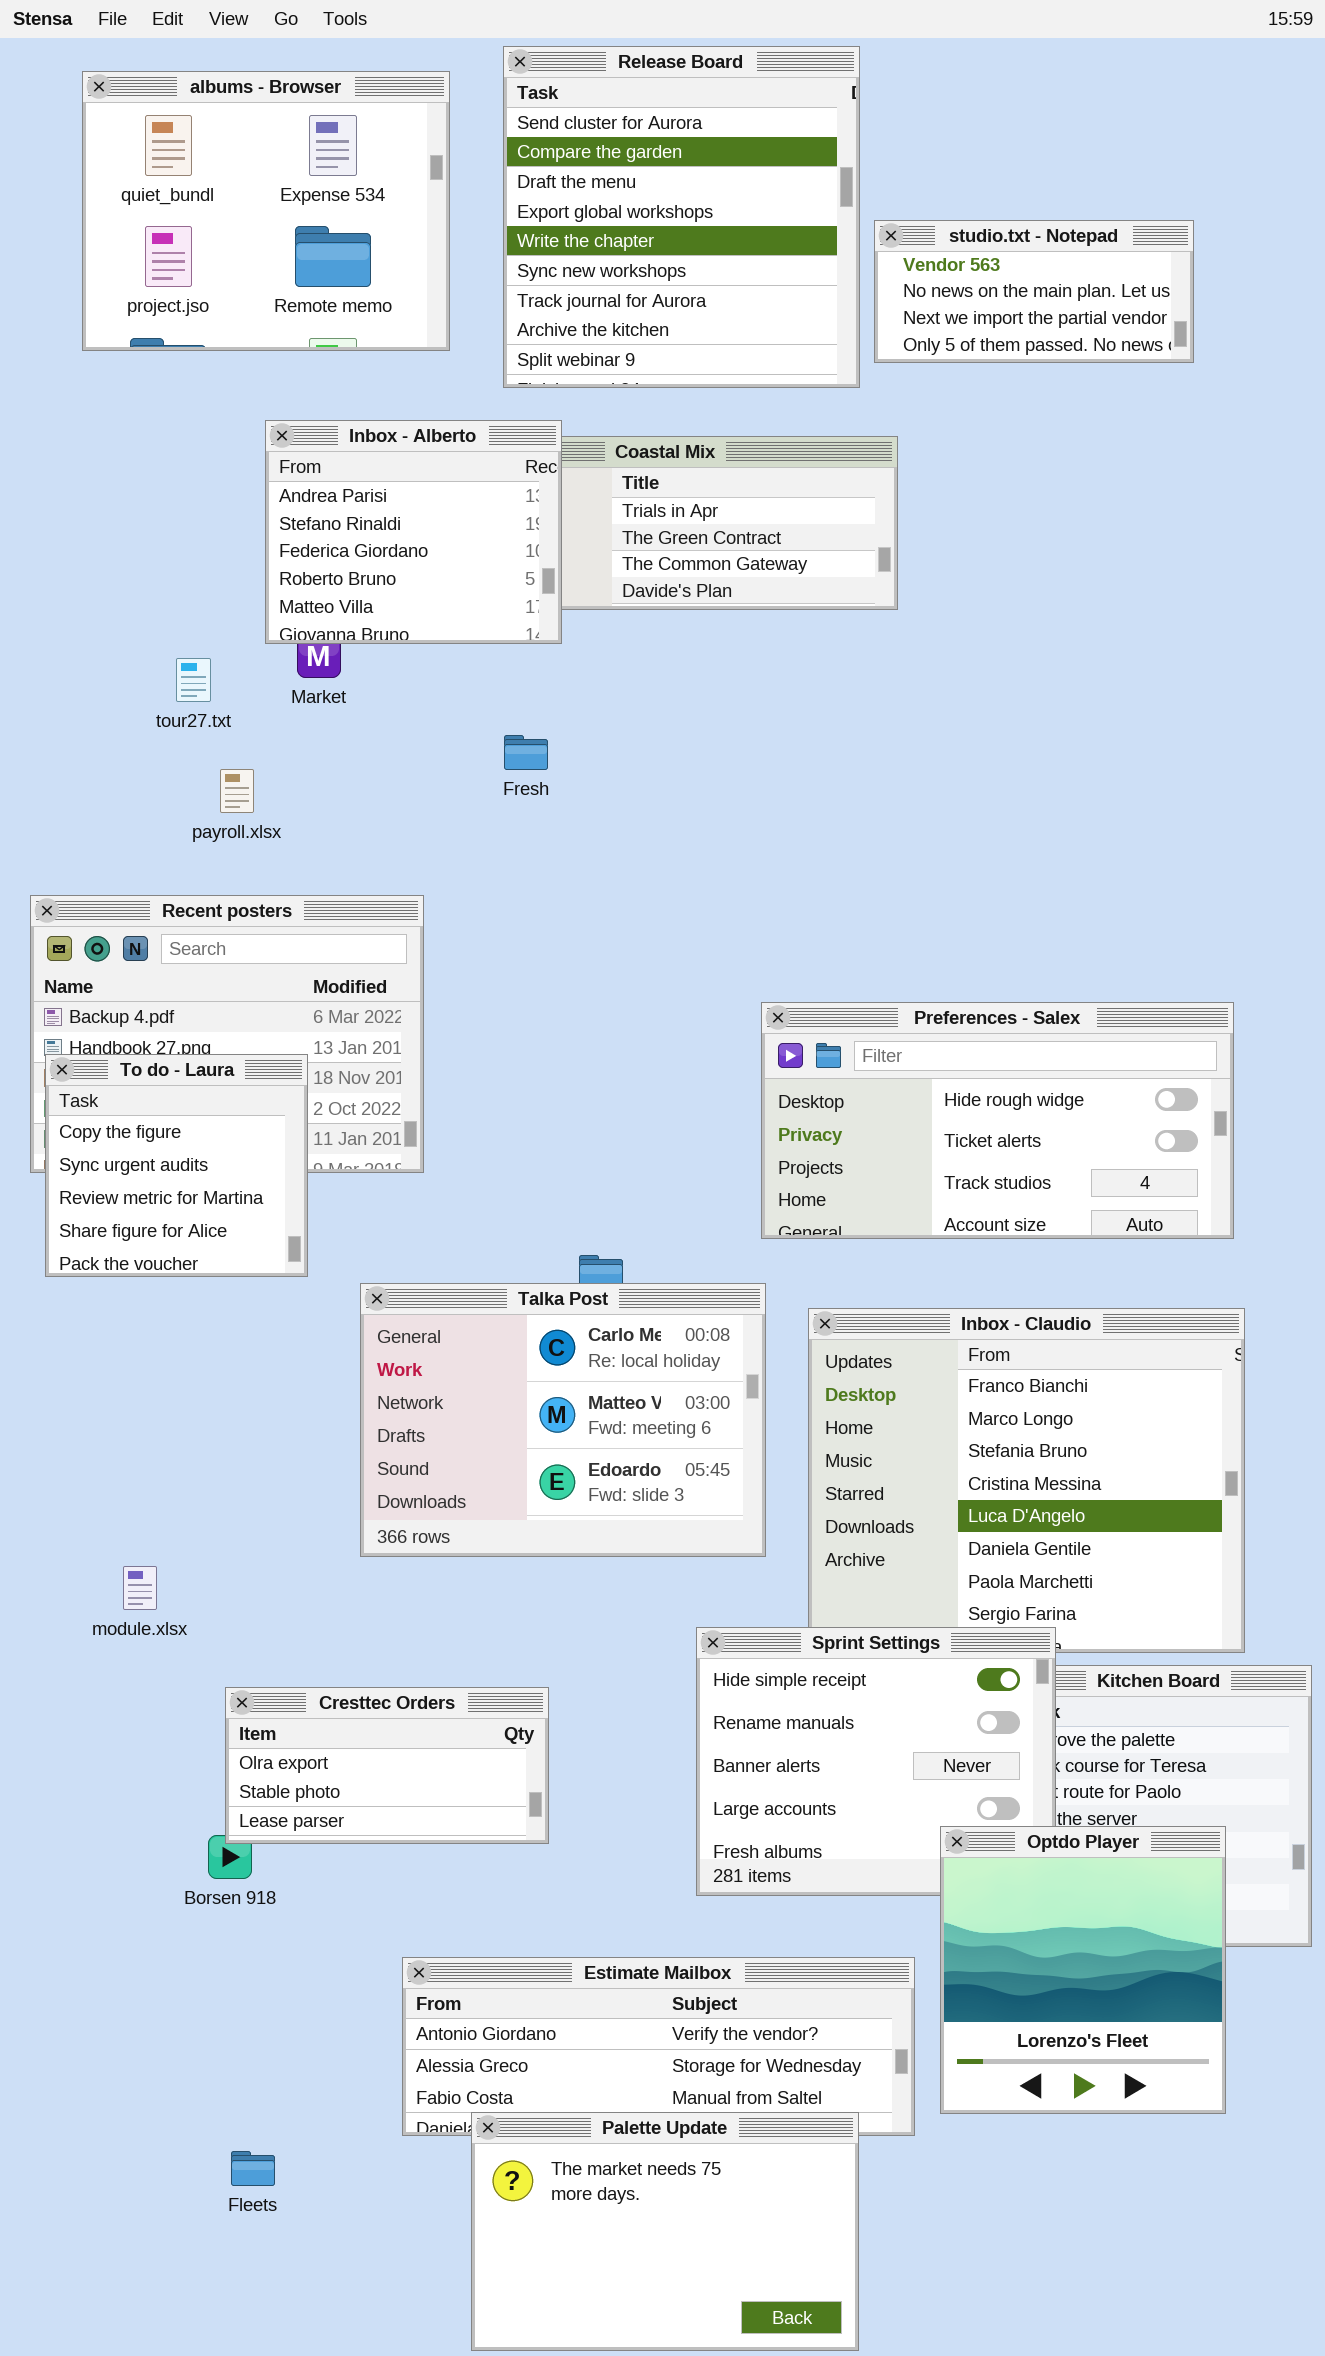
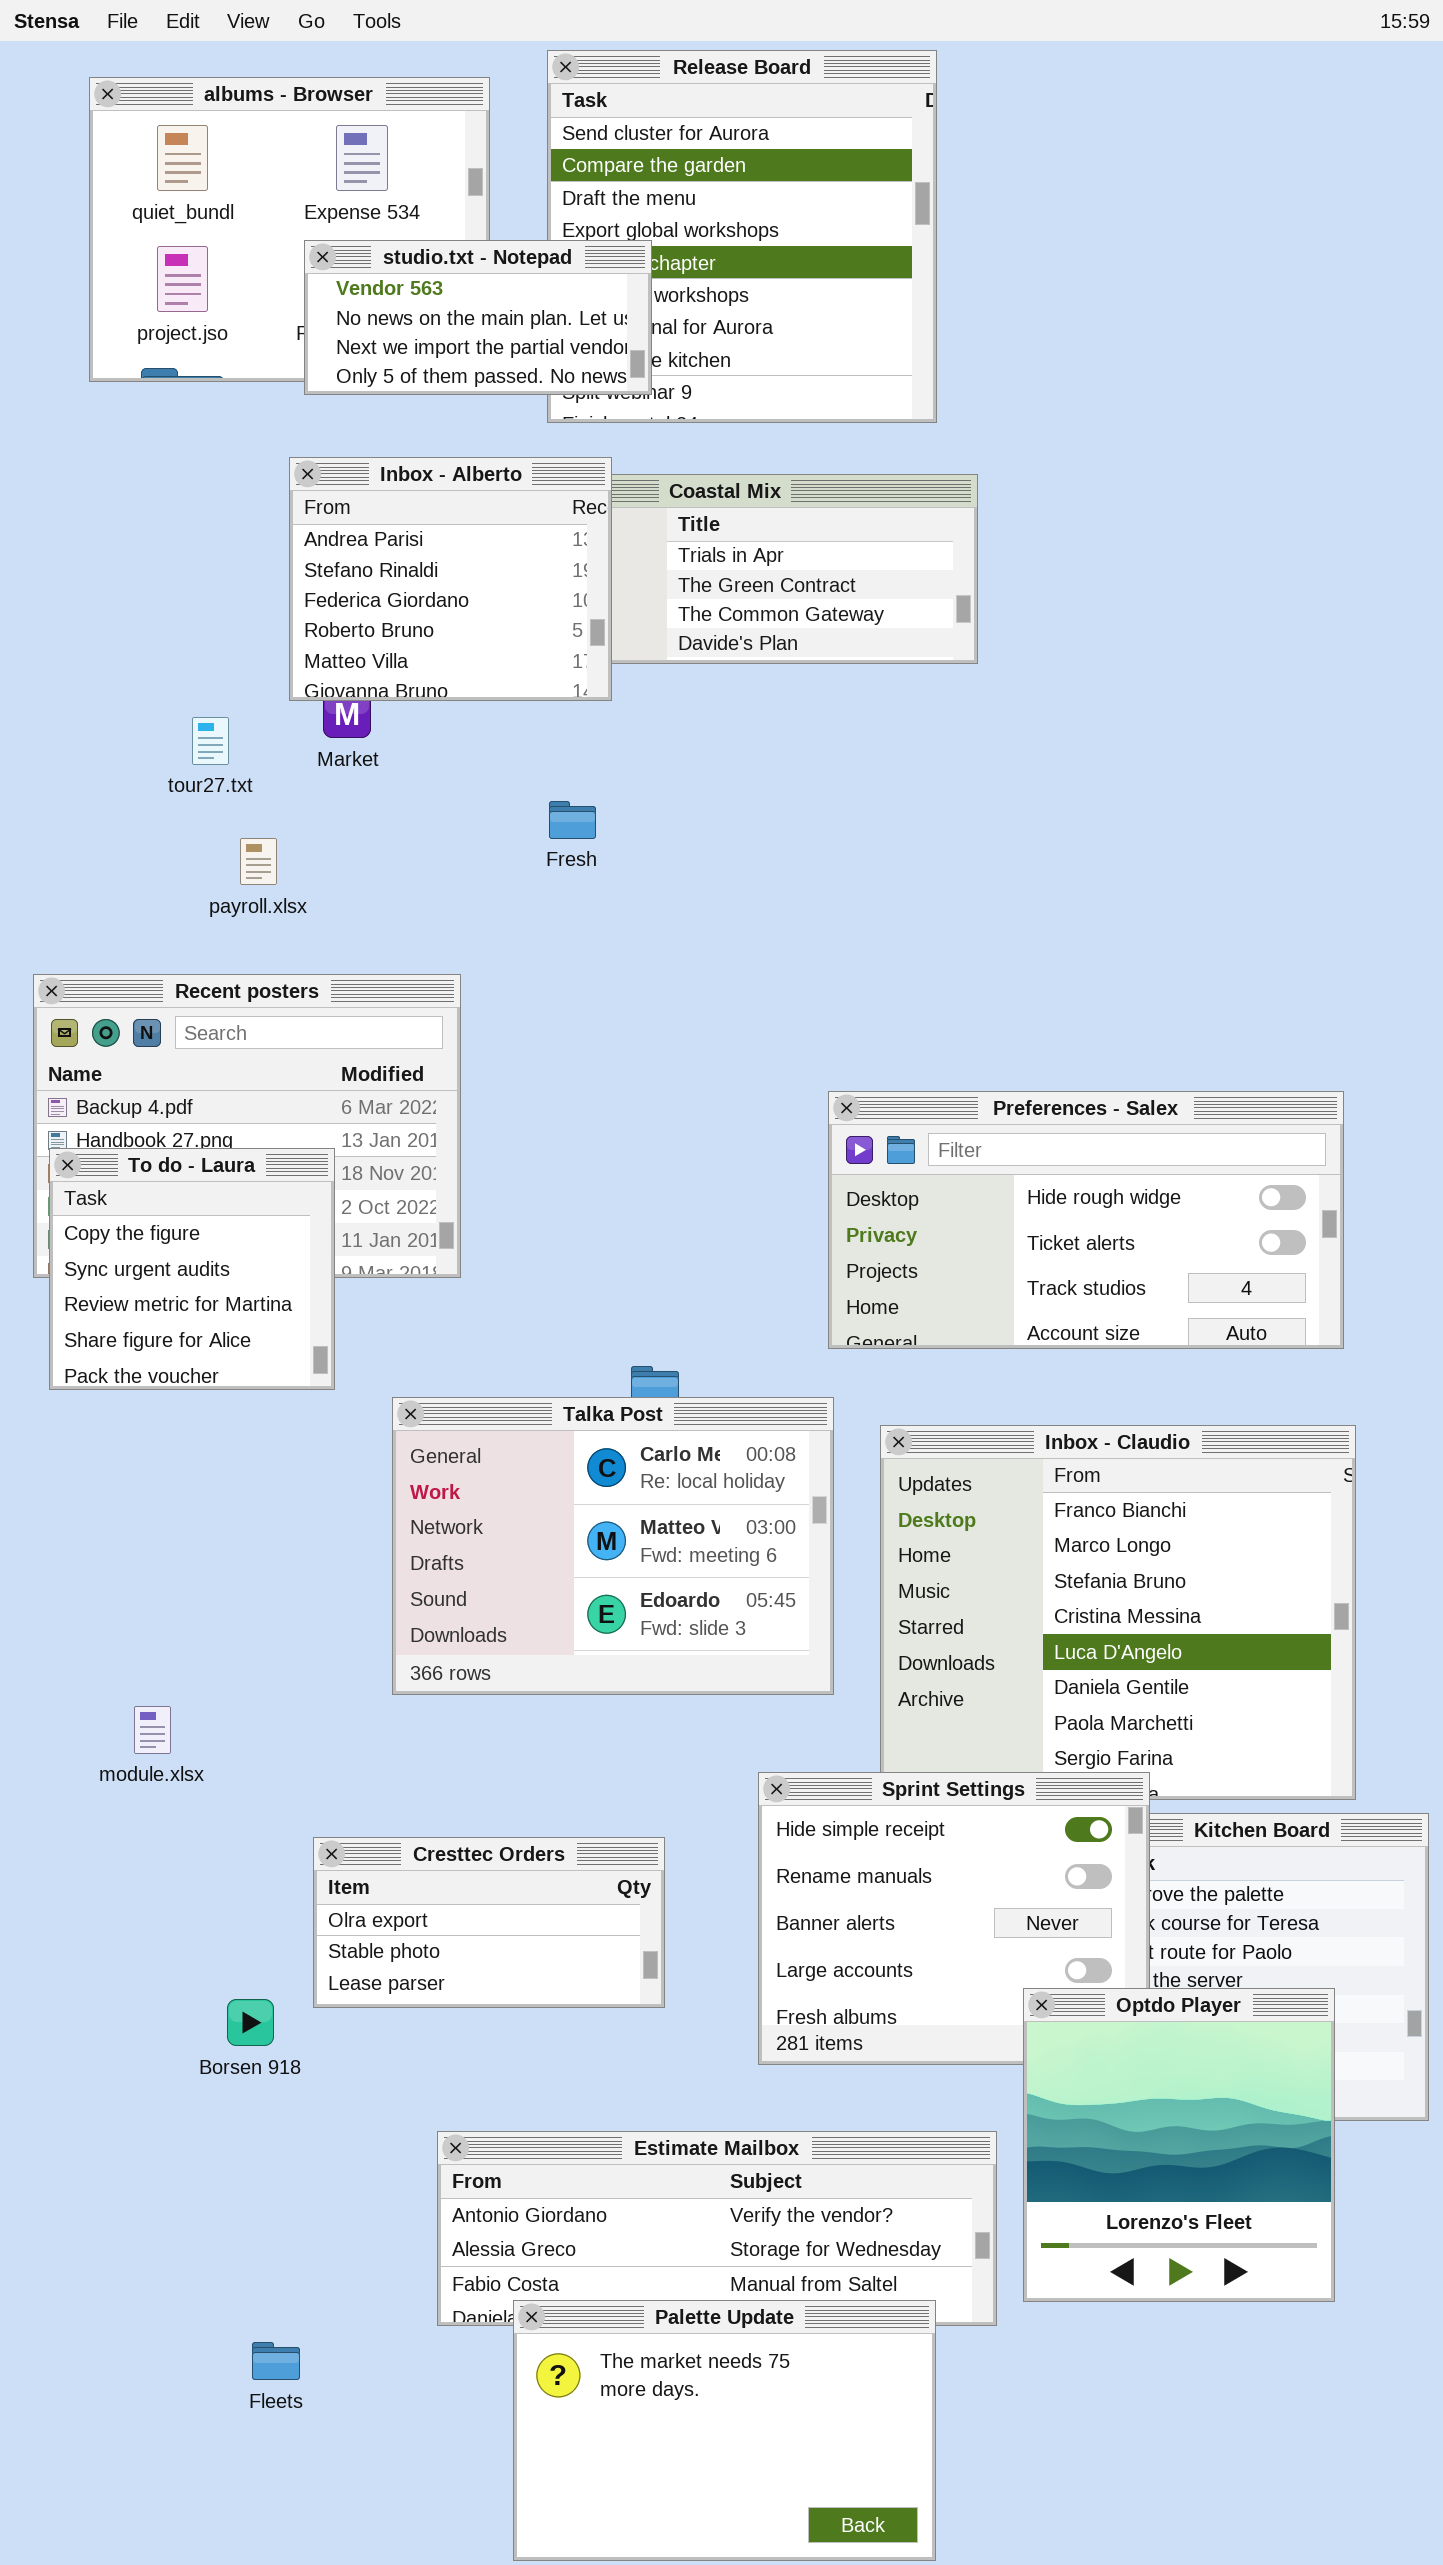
studio.txt - Notepad: [874,220,1194,363] -> [304,240,652,395], moved
Cresttec Orders: [225,1687,549,1844] -> [313,1837,665,2008], moved

